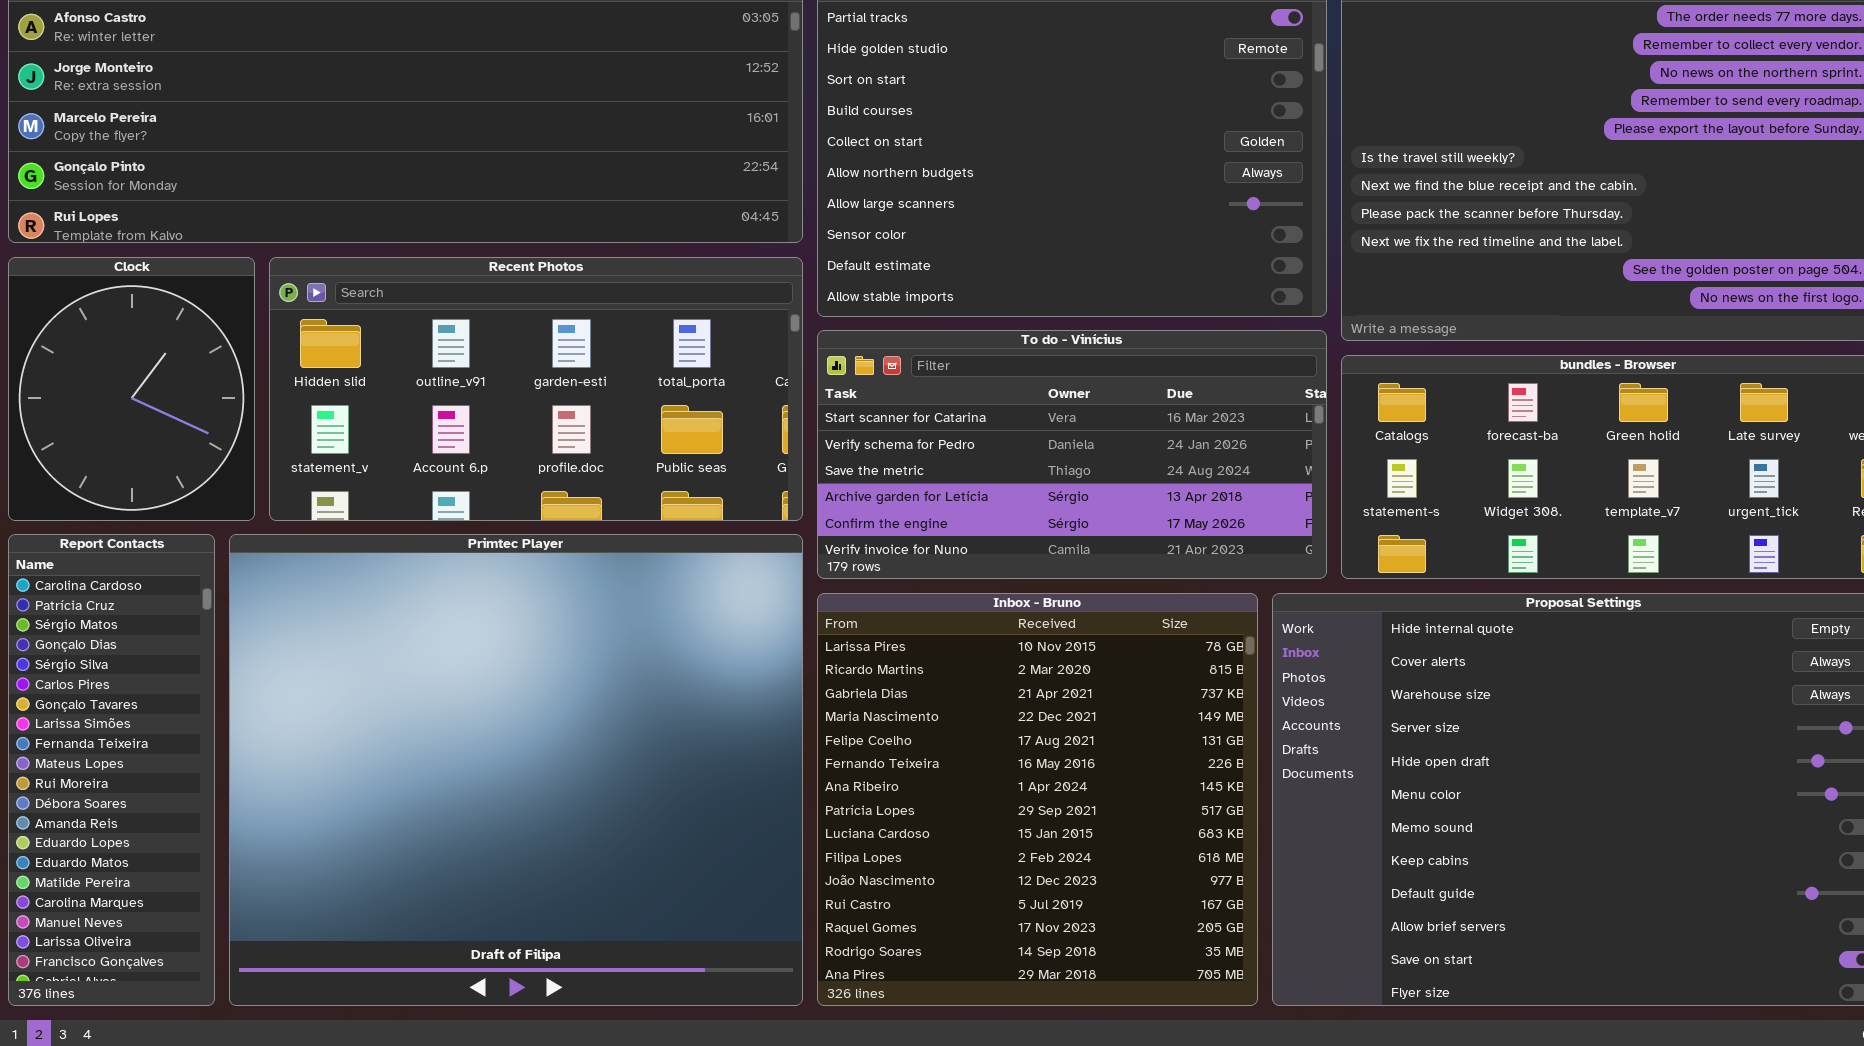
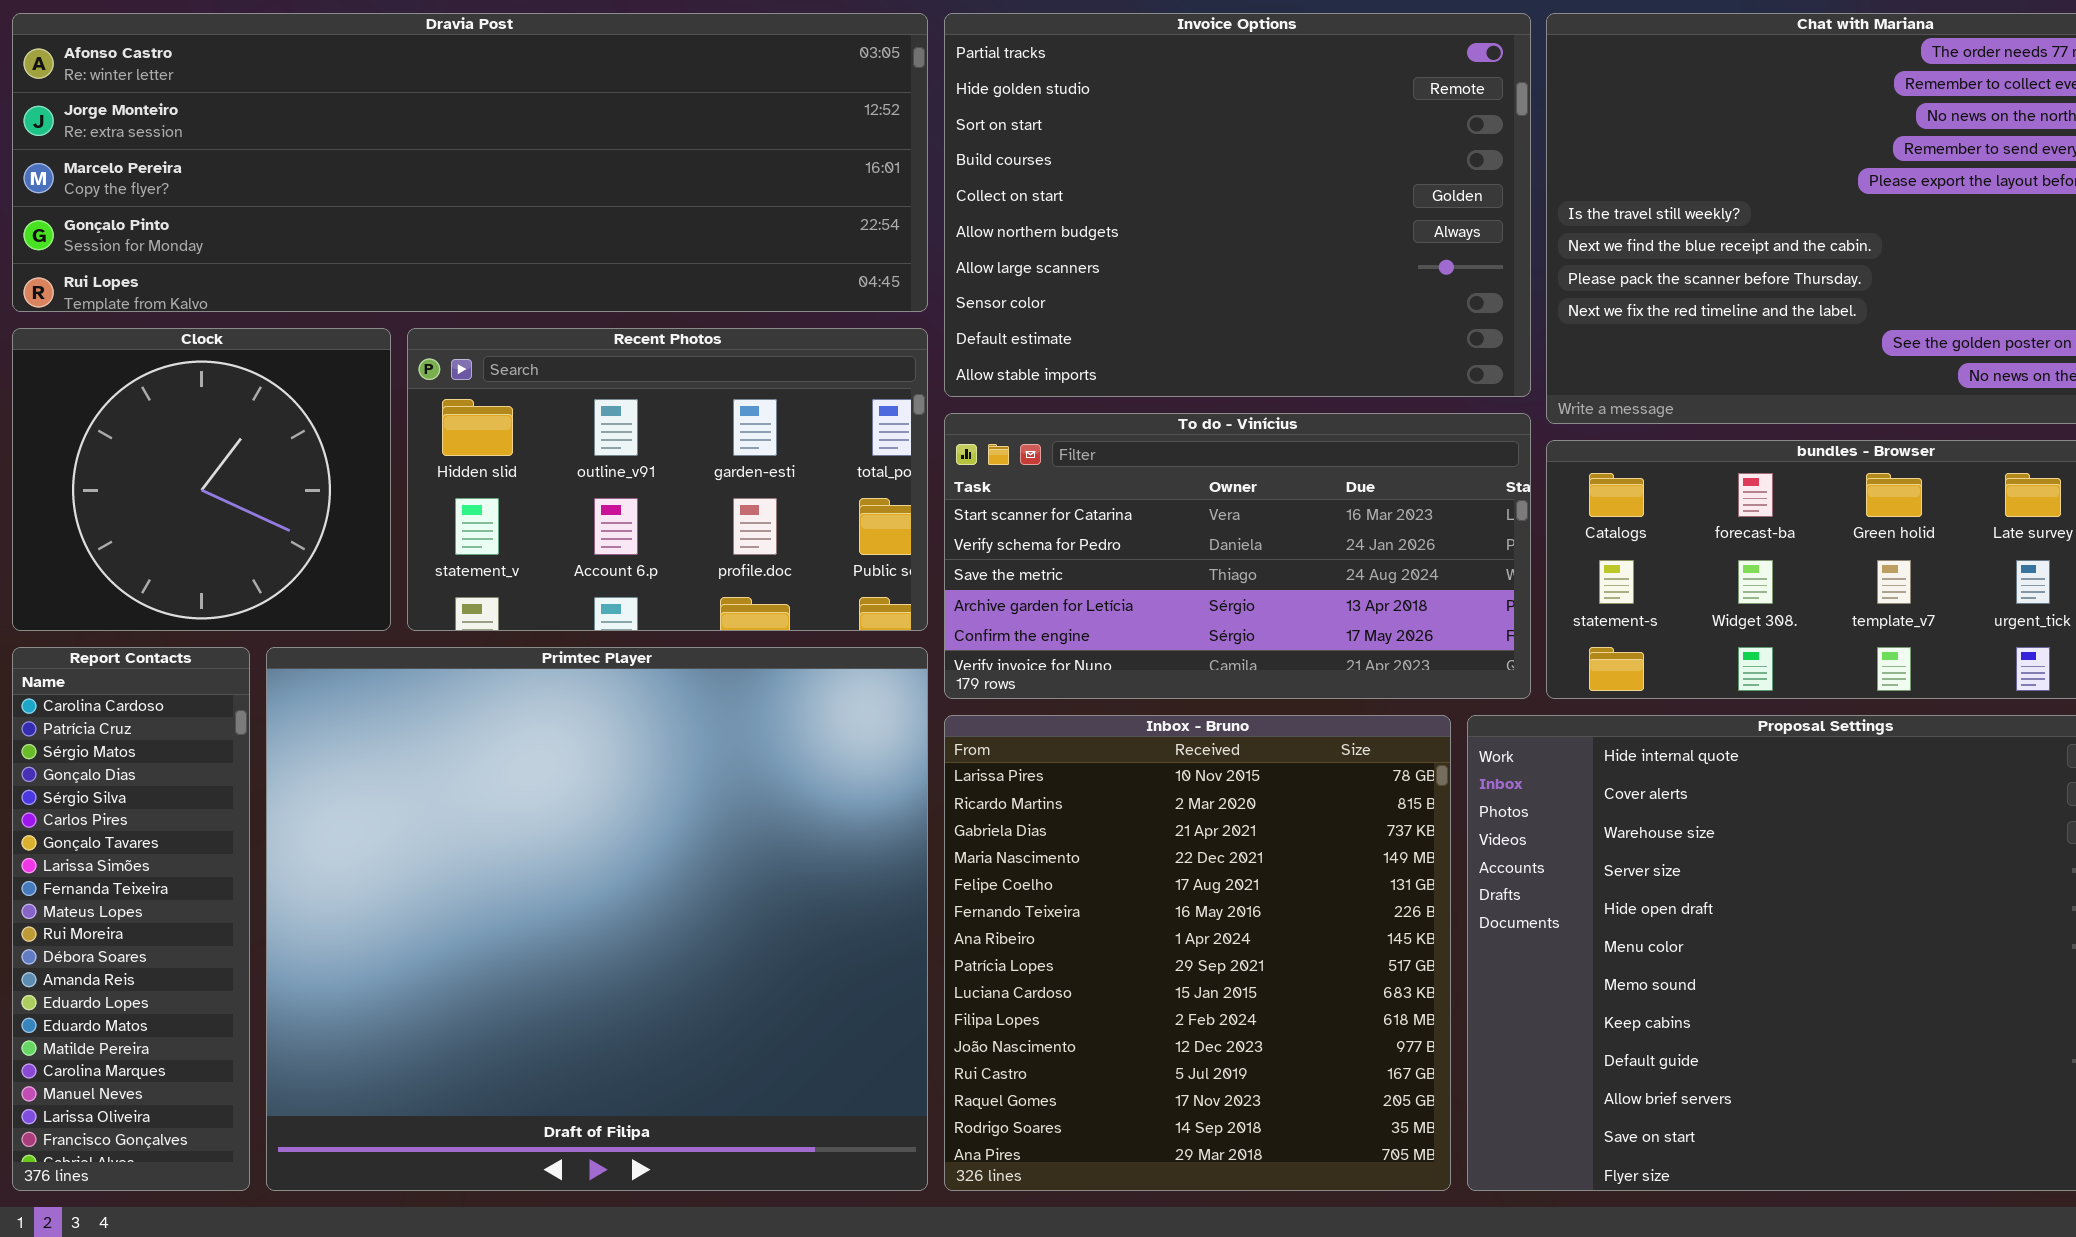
Clock: [8,257,255,521] -> [12,328,391,631], resized
Recent Photos: [269,257,803,521] -> [407,328,928,631], resized

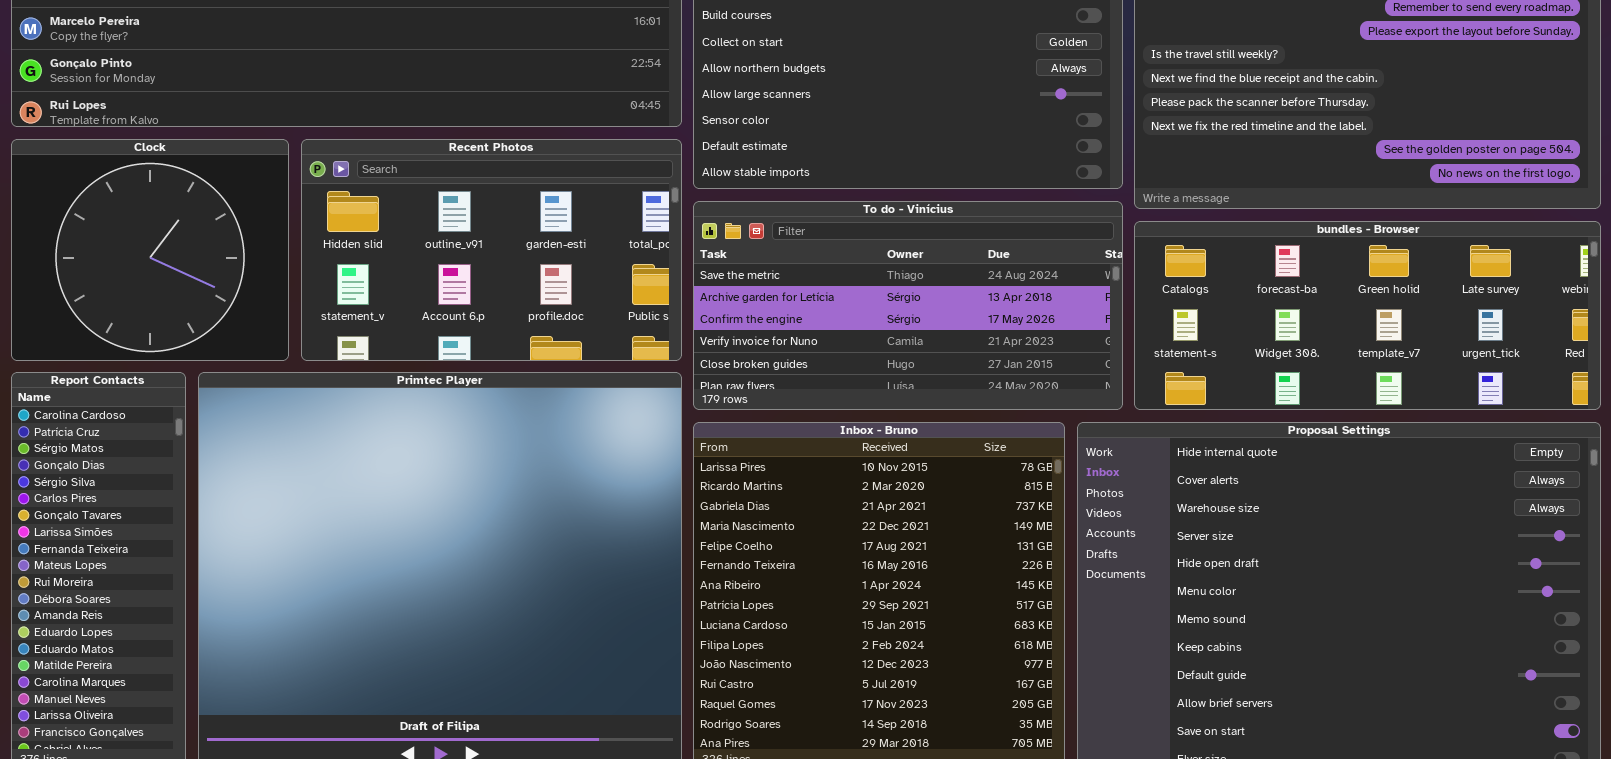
To do - Vinícius: [944,413,1531,699] -> [693,201,1123,410], scrolled down 2 rows

